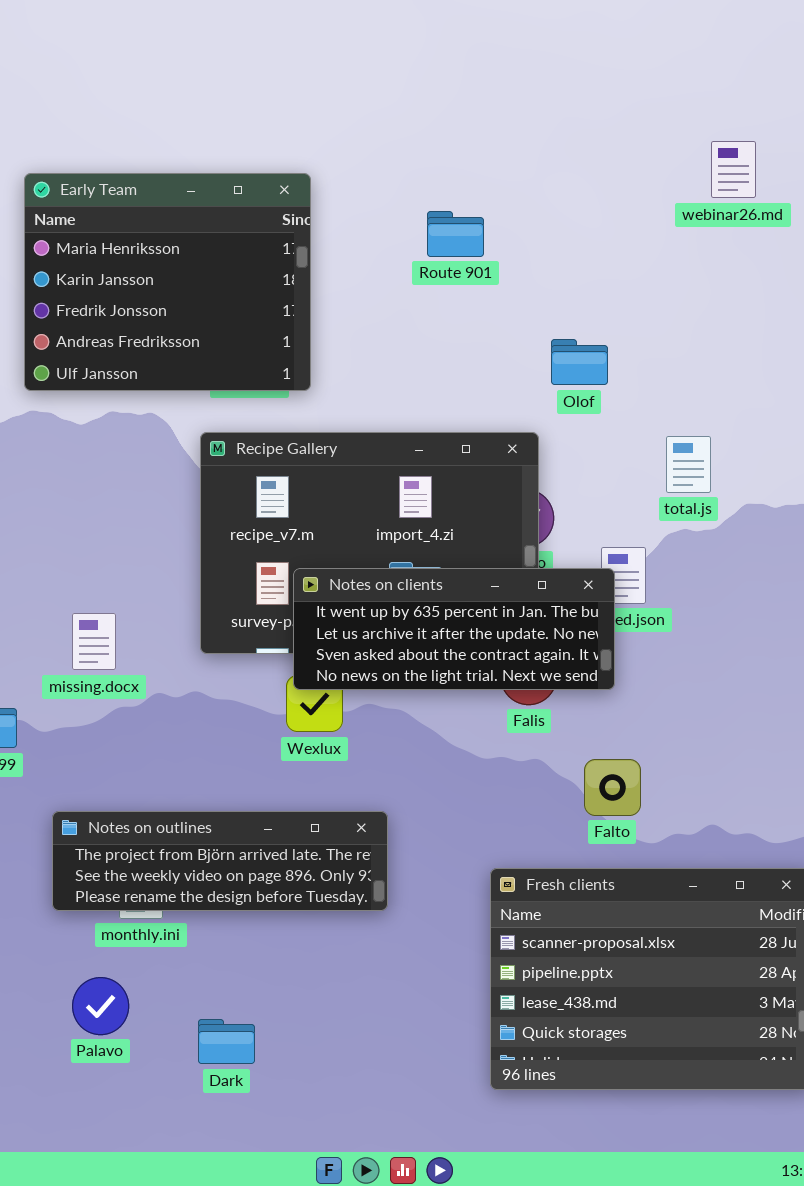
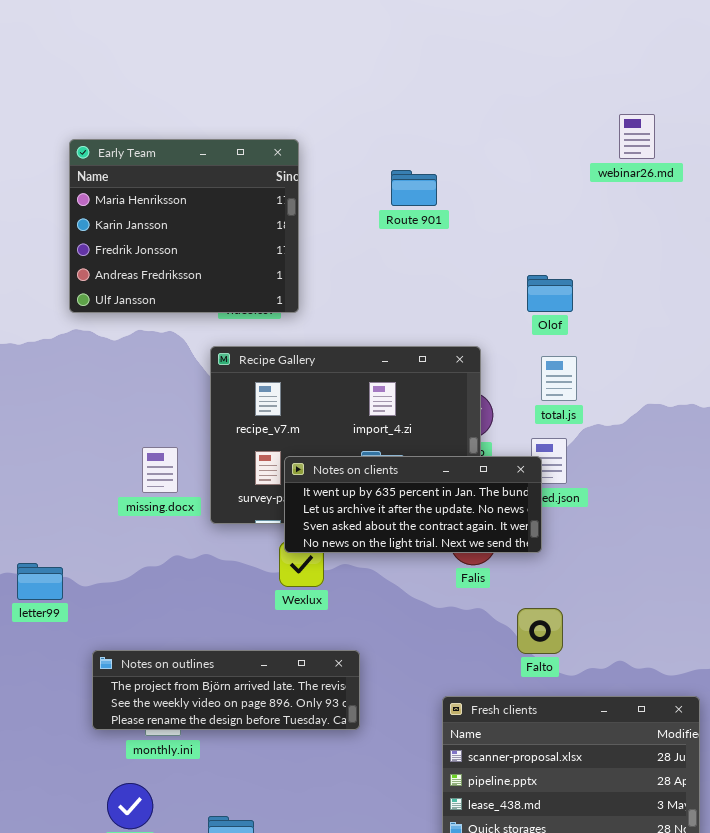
Olof: [551,339,608,385] -> [527,275,573,312], moved
total.js: [666,436,711,493] -> [541,356,577,401], moved
missing.docx: [72,613,116,670] -> [142,447,178,493], moved

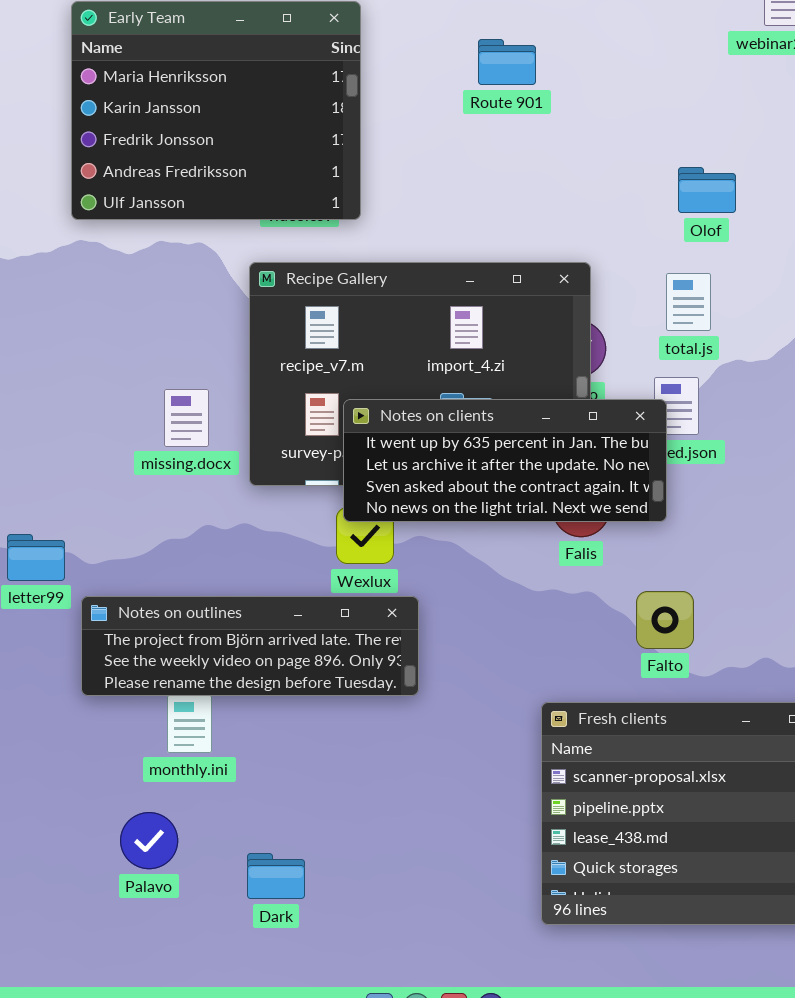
Olof: [527,275,573,312] -> [678,167,736,213], moved
Notes on outlines: [92,650,360,730] -> [81,596,419,696], moved

